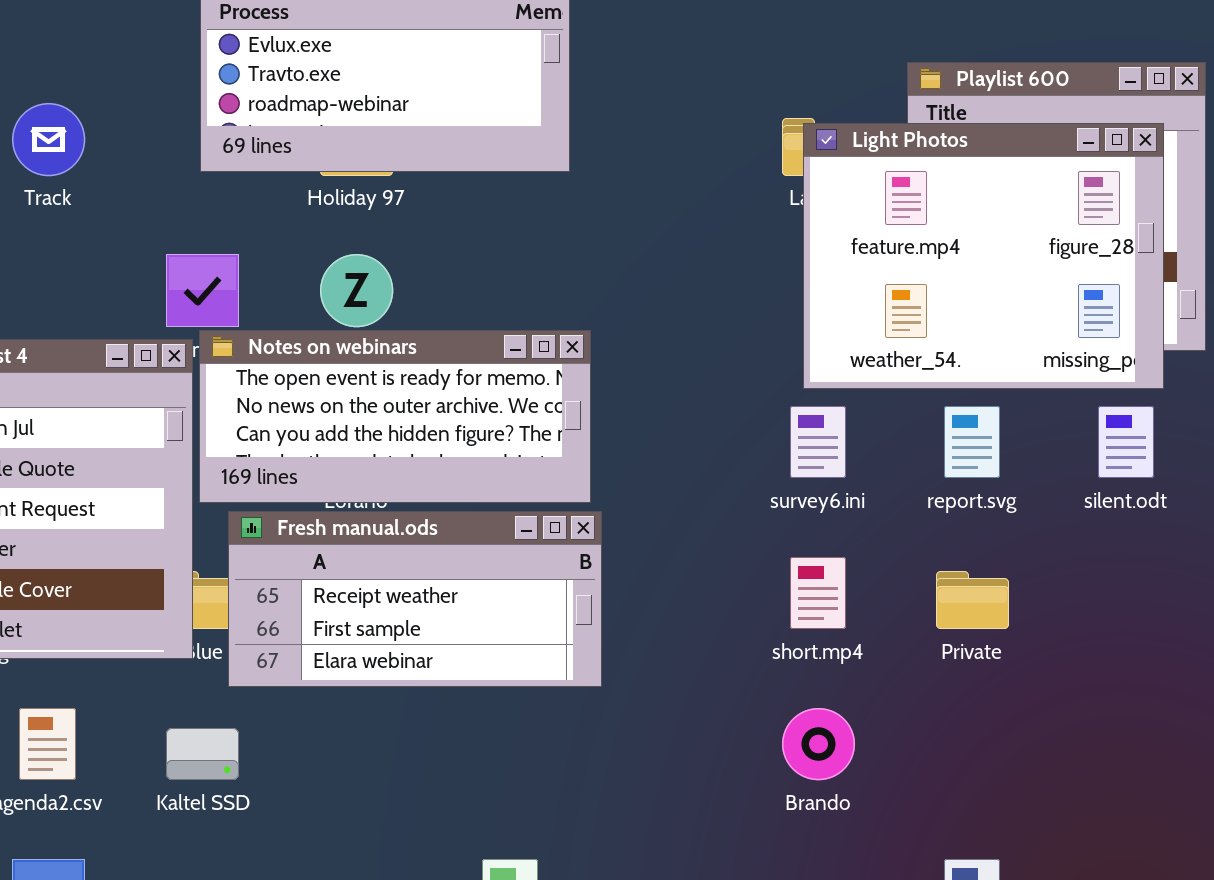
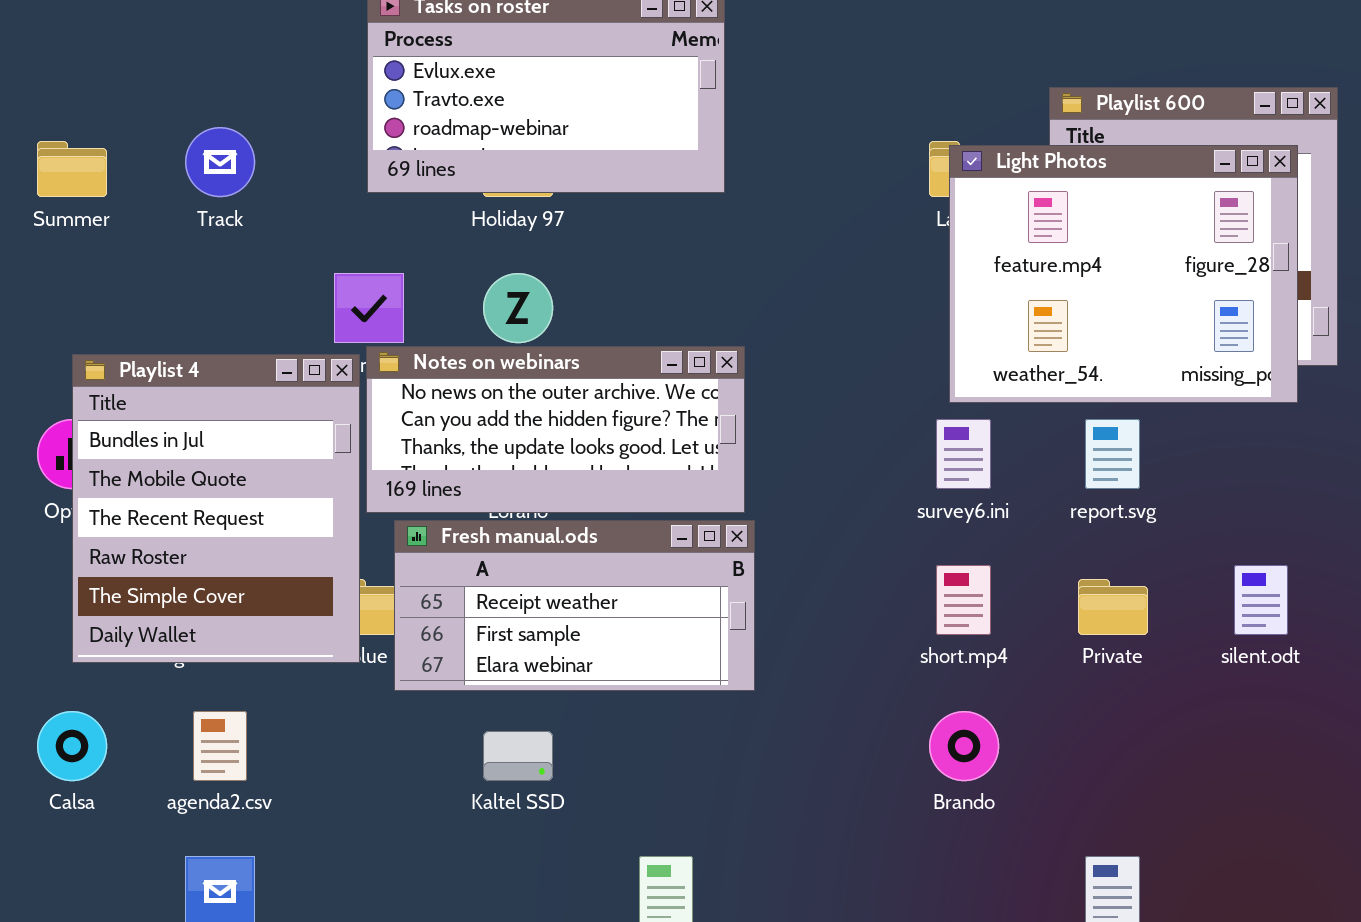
Notes on webinars: [199,330,591,503] -> [366,346,745,513], scrolled down 1 row
silent.odt: [1098,406,1154,478] -> [1234,565,1288,635], moved
Kaltel SSD: [166,728,239,780] -> [483,731,553,781], moved

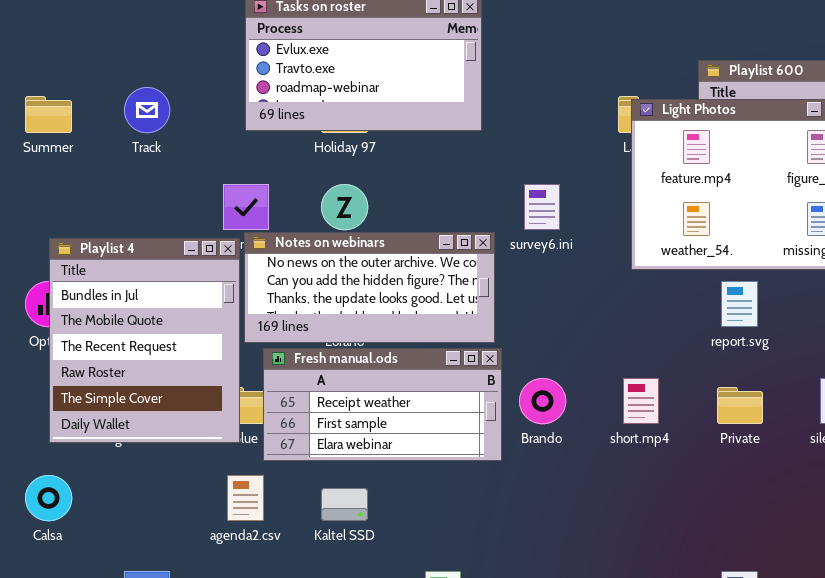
survey6.ini: [936,419,991,489] -> [524,184,560,230], moved
agenda2.csv: [193,711,247,781] -> [227,475,264,521], moved
Brando: [929,711,999,781] -> [519,378,566,424], moved

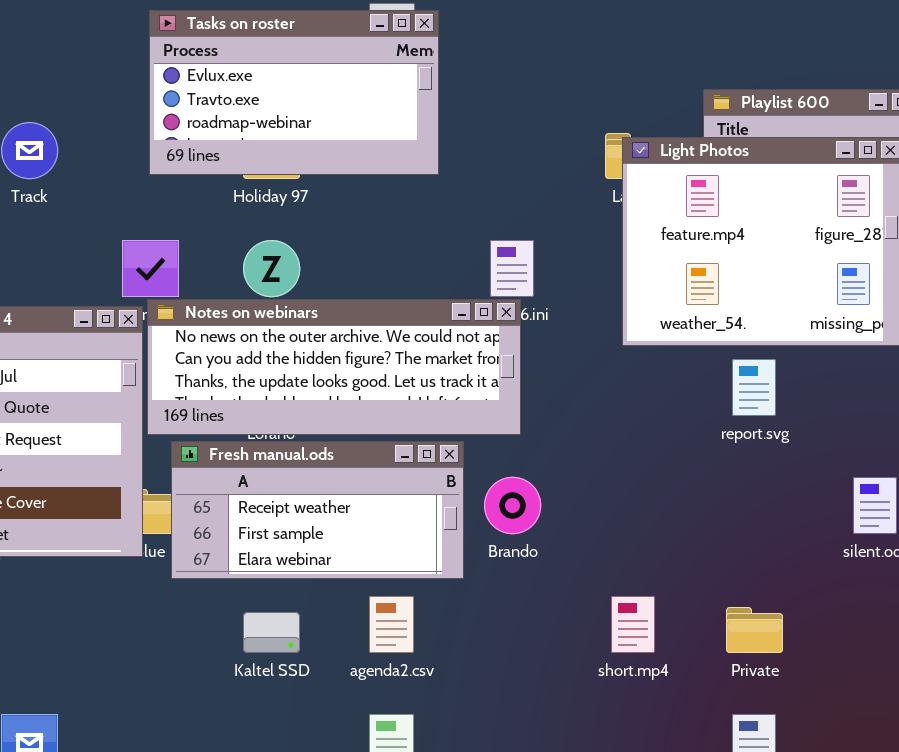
Notes on webinars: [244,232,495,343] -> [147,299,521,435], resized
short.mp4: [623,378,659,424] -> [611,596,655,653], moved
Private: [717,387,763,424] -> [726,607,783,653], moved
agenda2.csv: [227,475,264,521] -> [369,596,414,653], moved

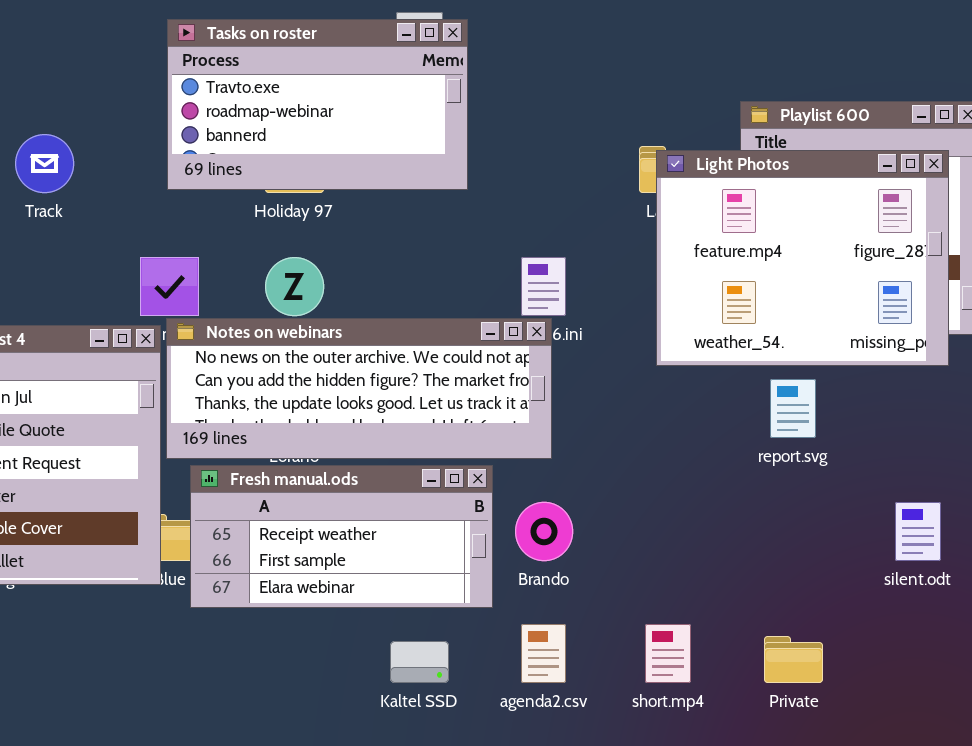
Tasks on roster: [149,10,439,175] -> [167,19,468,190], scrolled down 1 row
agenda2.csv: [369,596,414,653] -> [521,624,566,683], moved
Kaltel SSD: [243,612,300,653] -> [390,641,449,683], moved

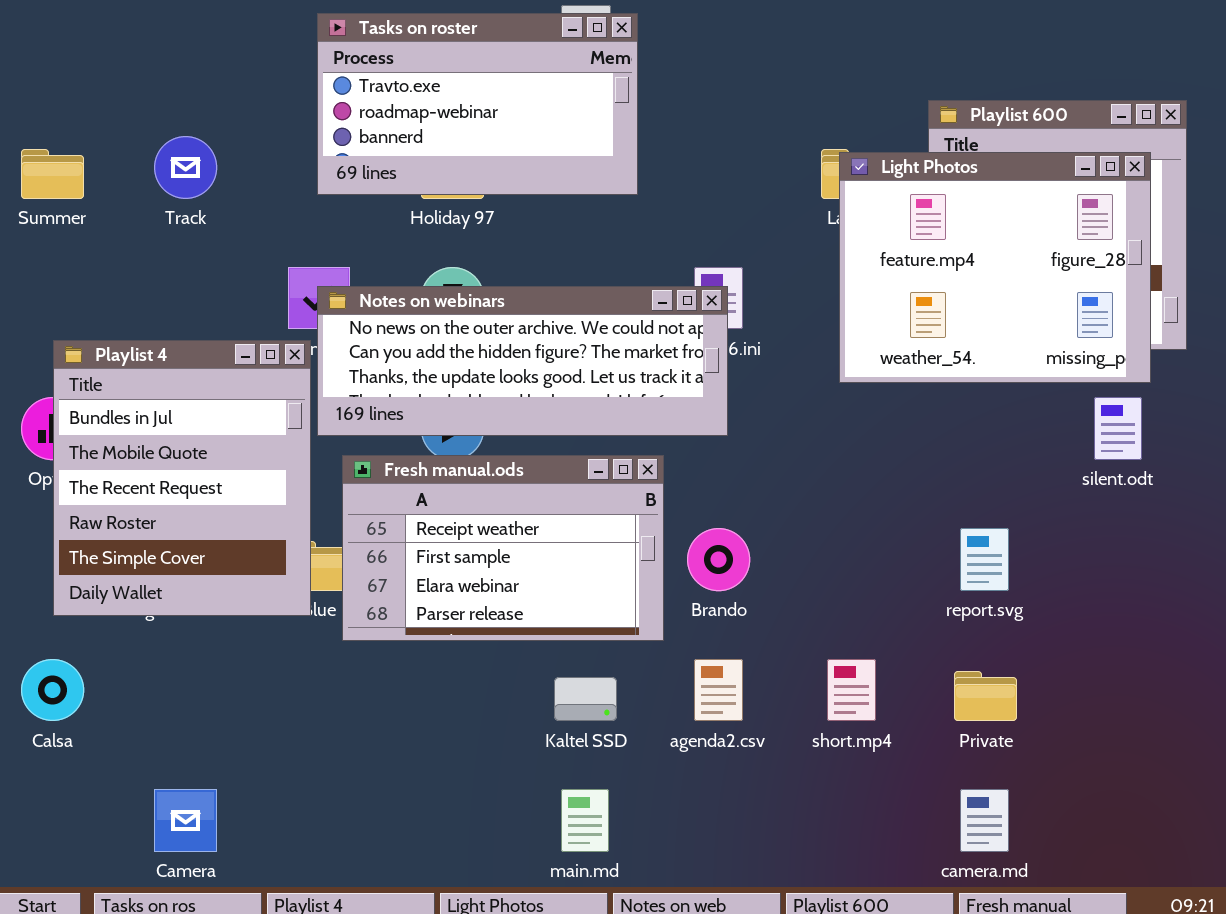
Notes on webinars: [166,318,552,459] -> [317,286,728,436], moved
report.svg: [770,379,816,438] -> [960,528,1009,591], moved
Fresh manual.ods: [190,465,493,608] -> [342,455,664,641], resized
silent.odt: [895,502,941,561] -> [1094,397,1142,460], moved

